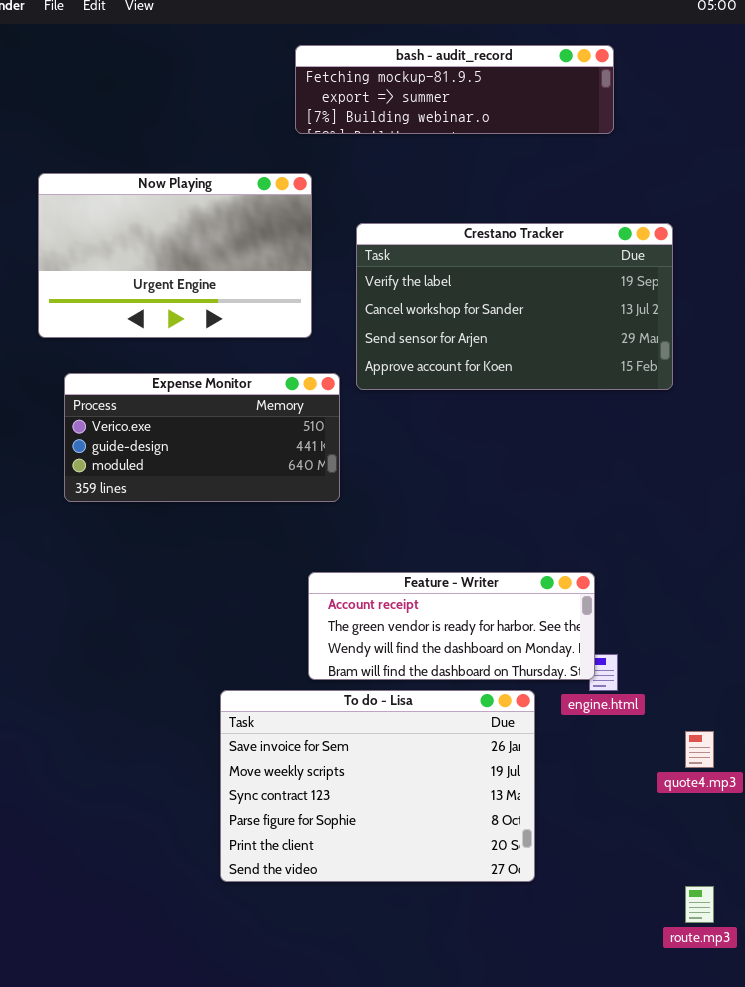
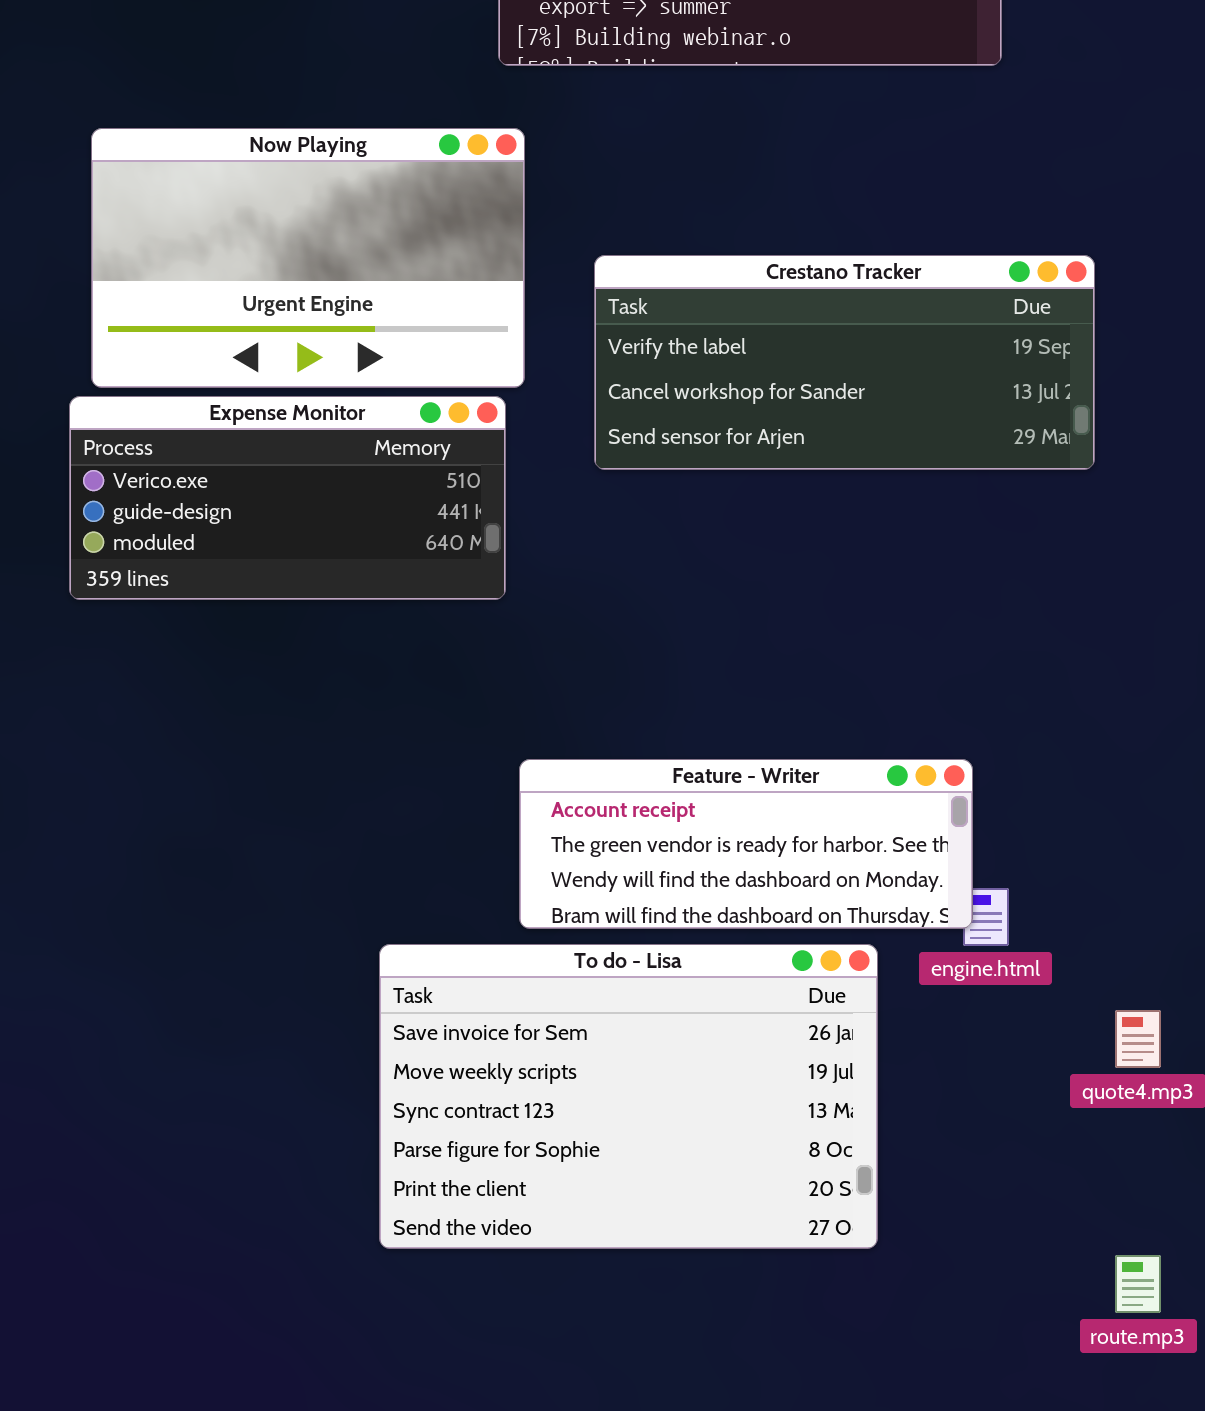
Crestano Tracker: [356,223,673,390] -> [594,255,1095,470], resized
Expense Monitor: [64,373,340,502] -> [69,396,506,600], moved

